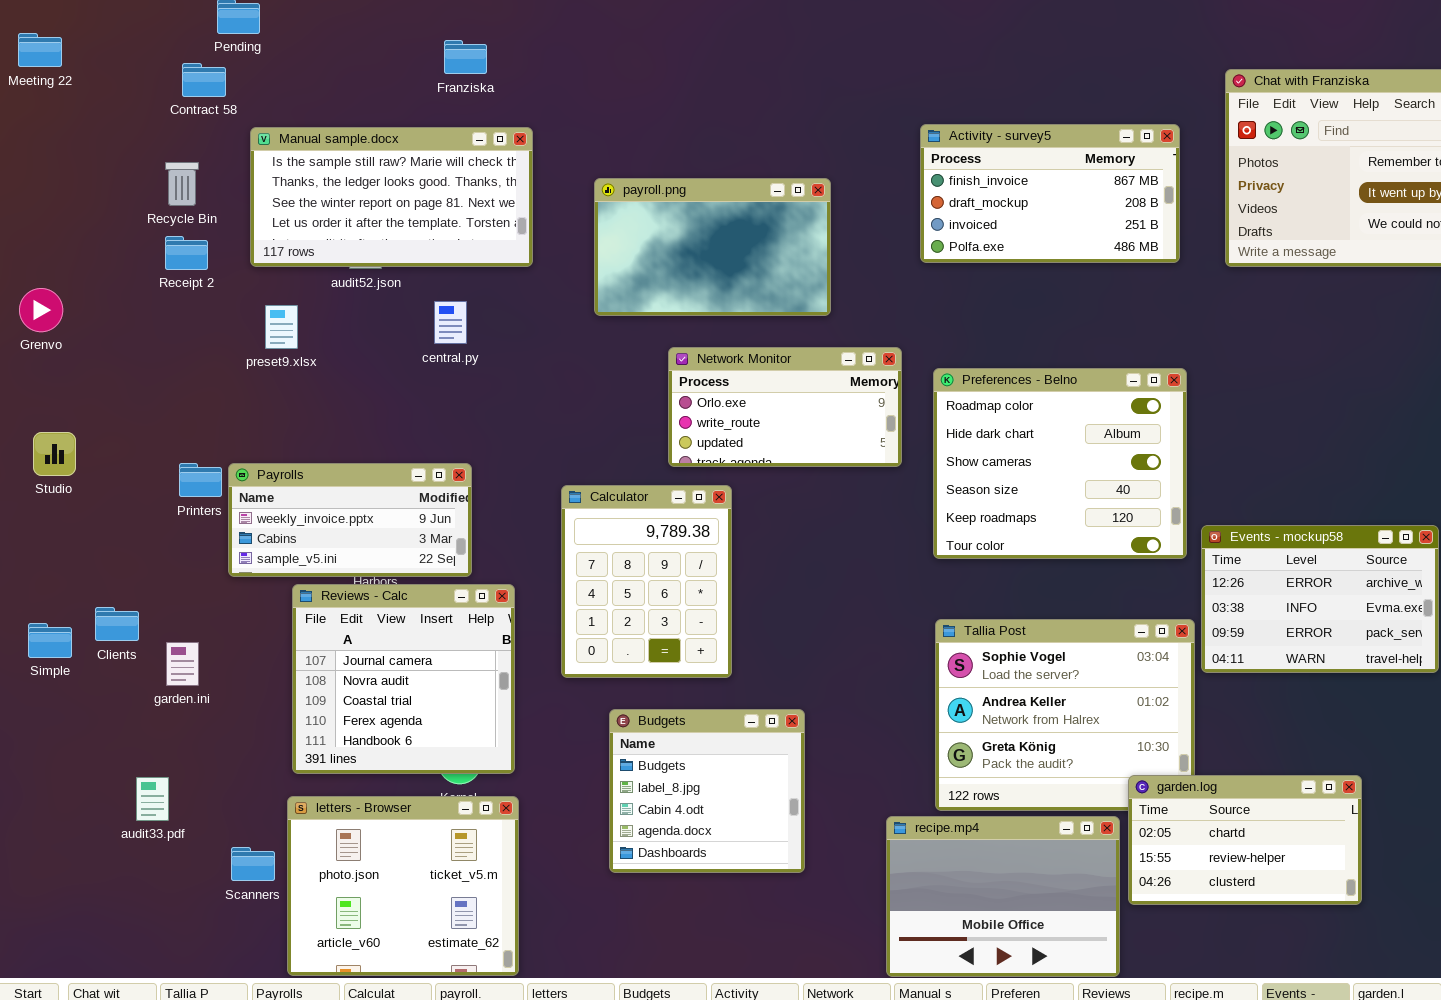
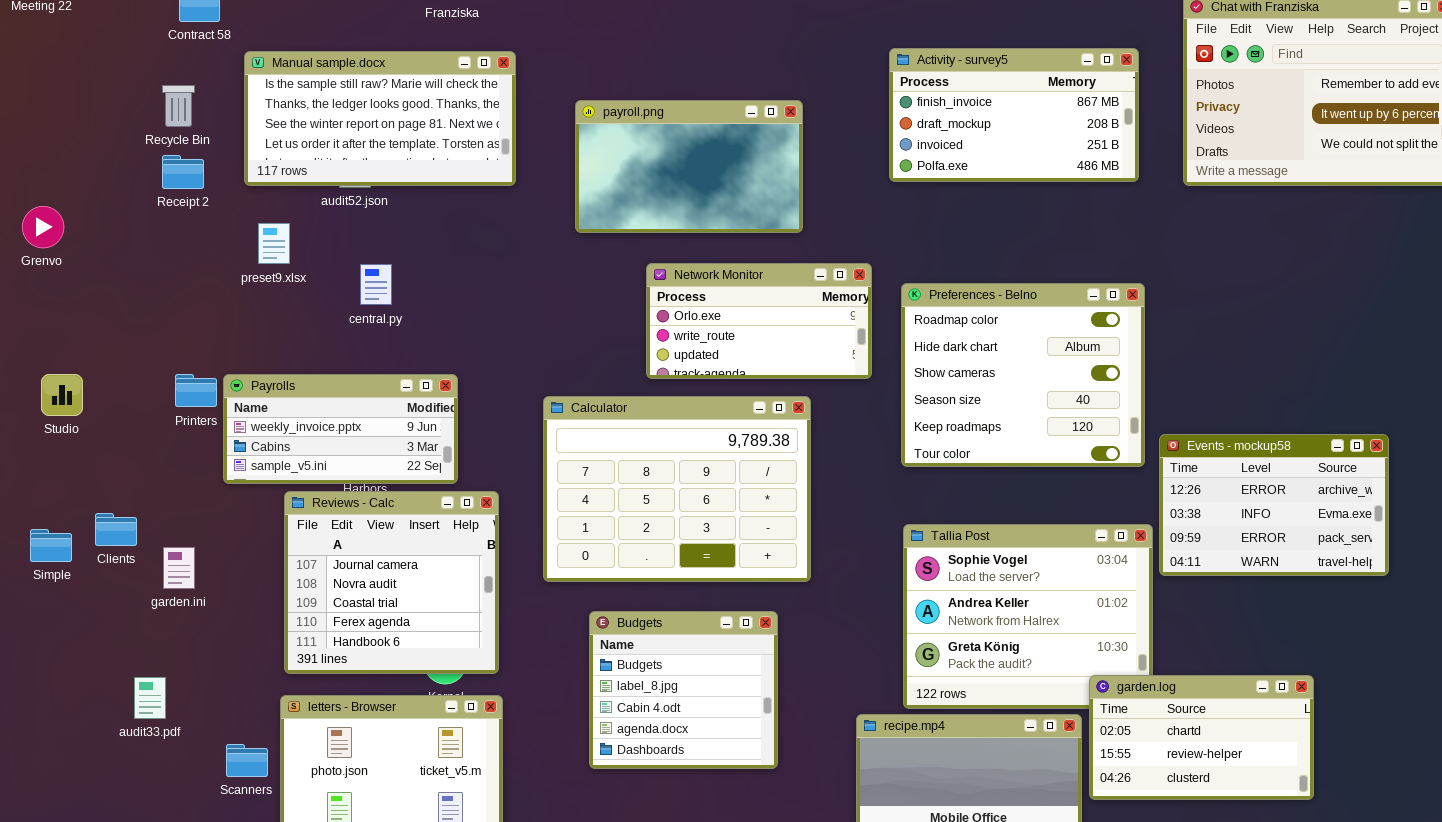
central.py: [434,301,467,344] -> [360,264,392,305], moved
Studio: [33,432,76,476] -> [41,374,83,416], moved
Calculator: [561,485,732,678] -> [543,396,811,582], resized

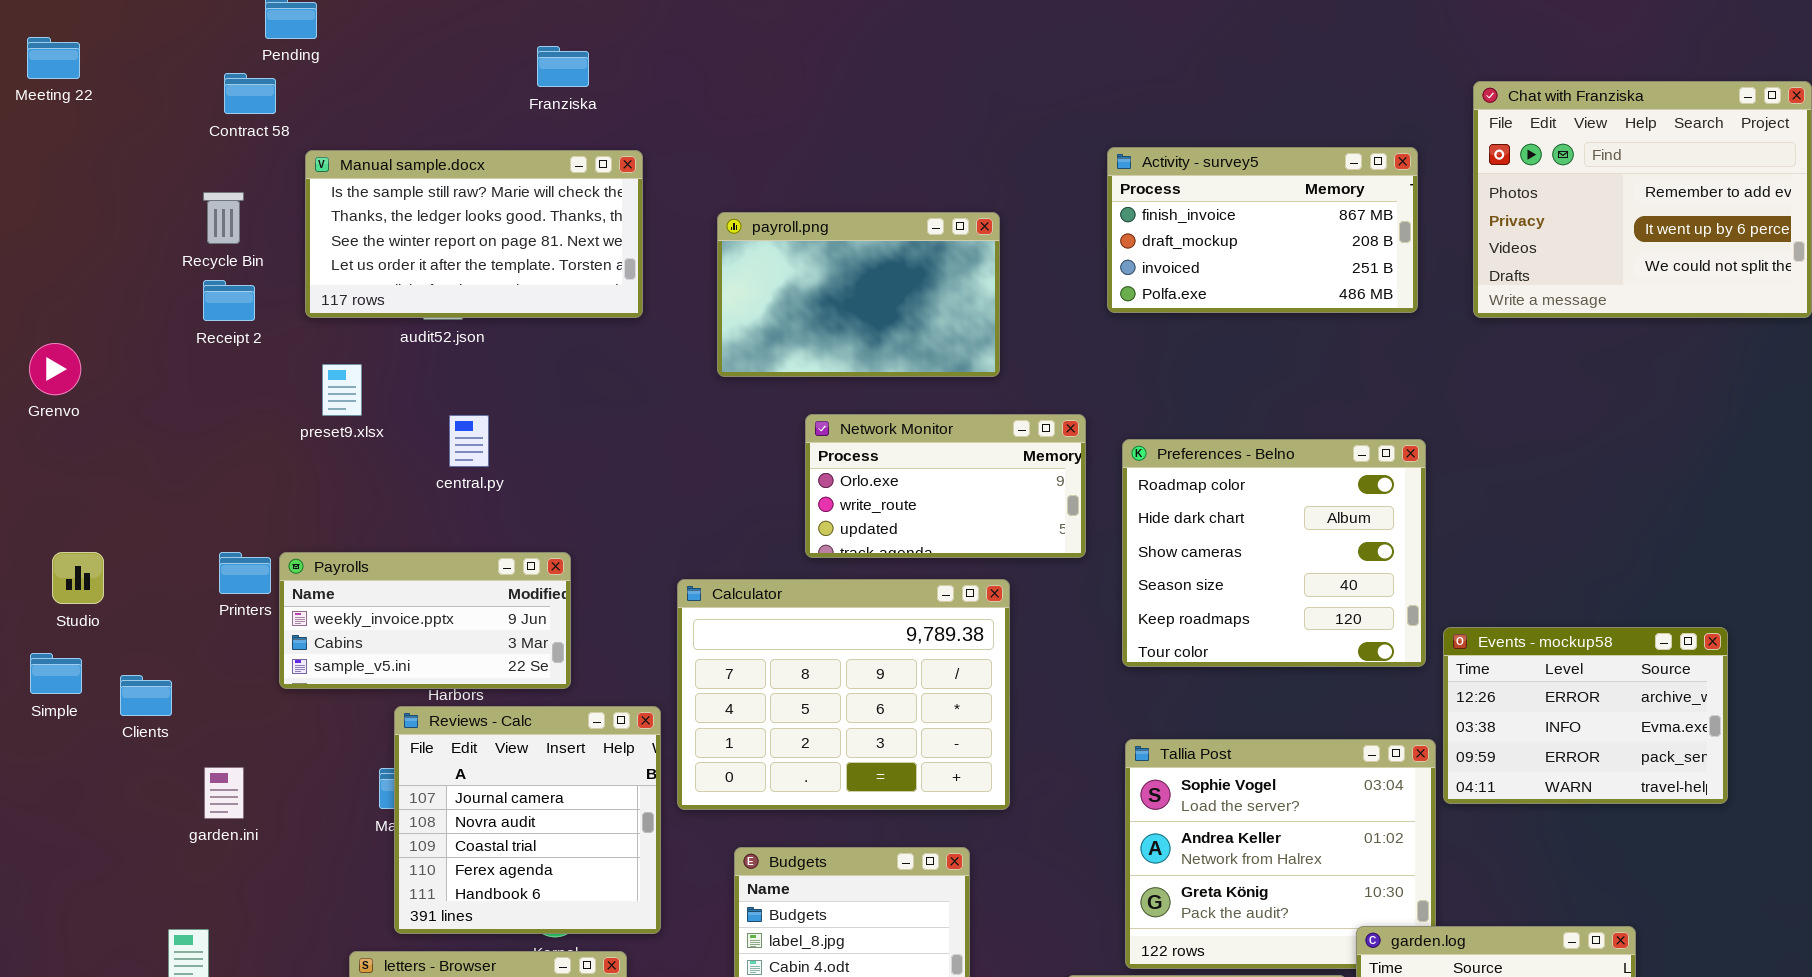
Reviews - Calc: [284,491,499,674] -> [394,706,661,934], moved
Clients: [95,513,137,546] -> [120,675,172,716], moved
Simple: [30,529,72,562] -> [30,653,82,694], moved

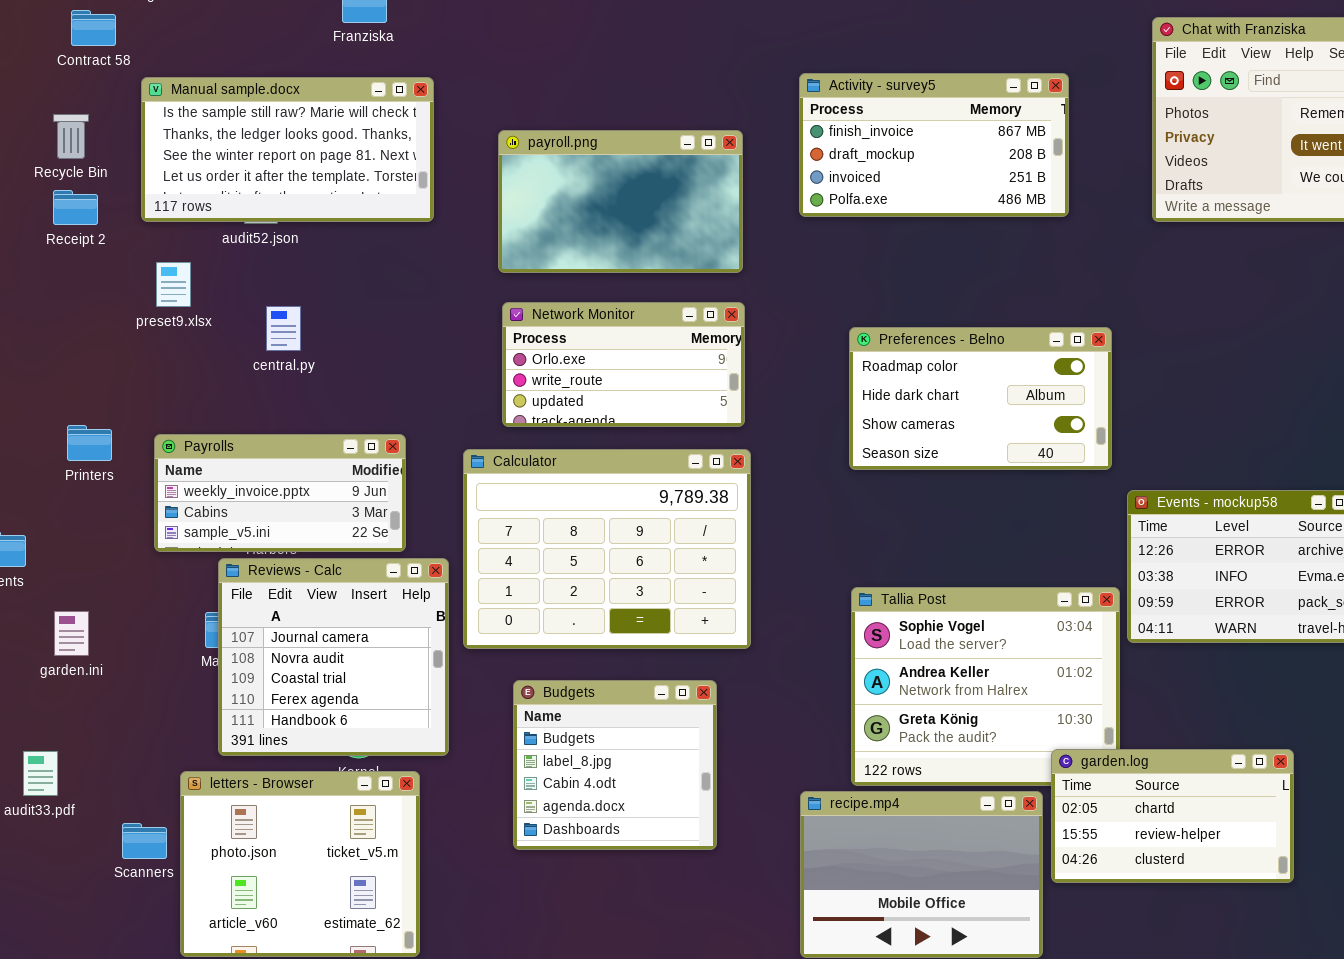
Activity - survey5: [1107,147,1418,313] -> [799,73,1069,217], moved
Network Monitor: [805,414,1086,558] -> [502,302,745,427], moved
Preferences - Belno: [1122,439,1426,667] -> [849,327,1112,470], resized
Payrolls: [279,552,571,689] -> [154,434,406,552], moved

